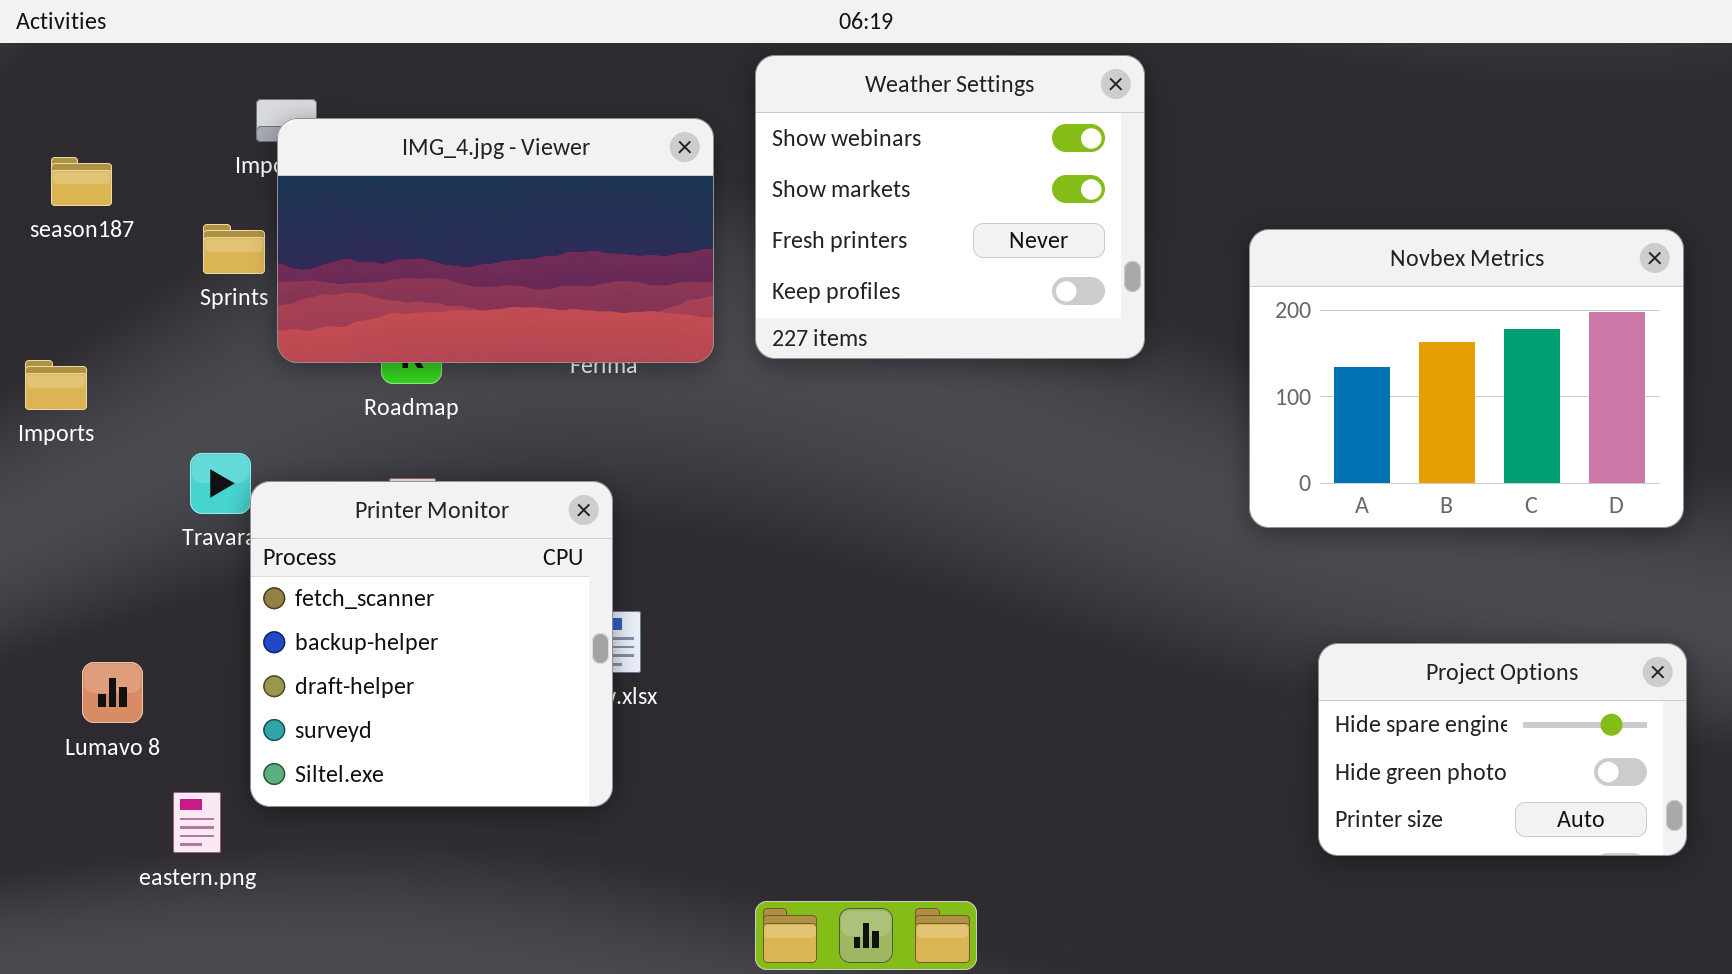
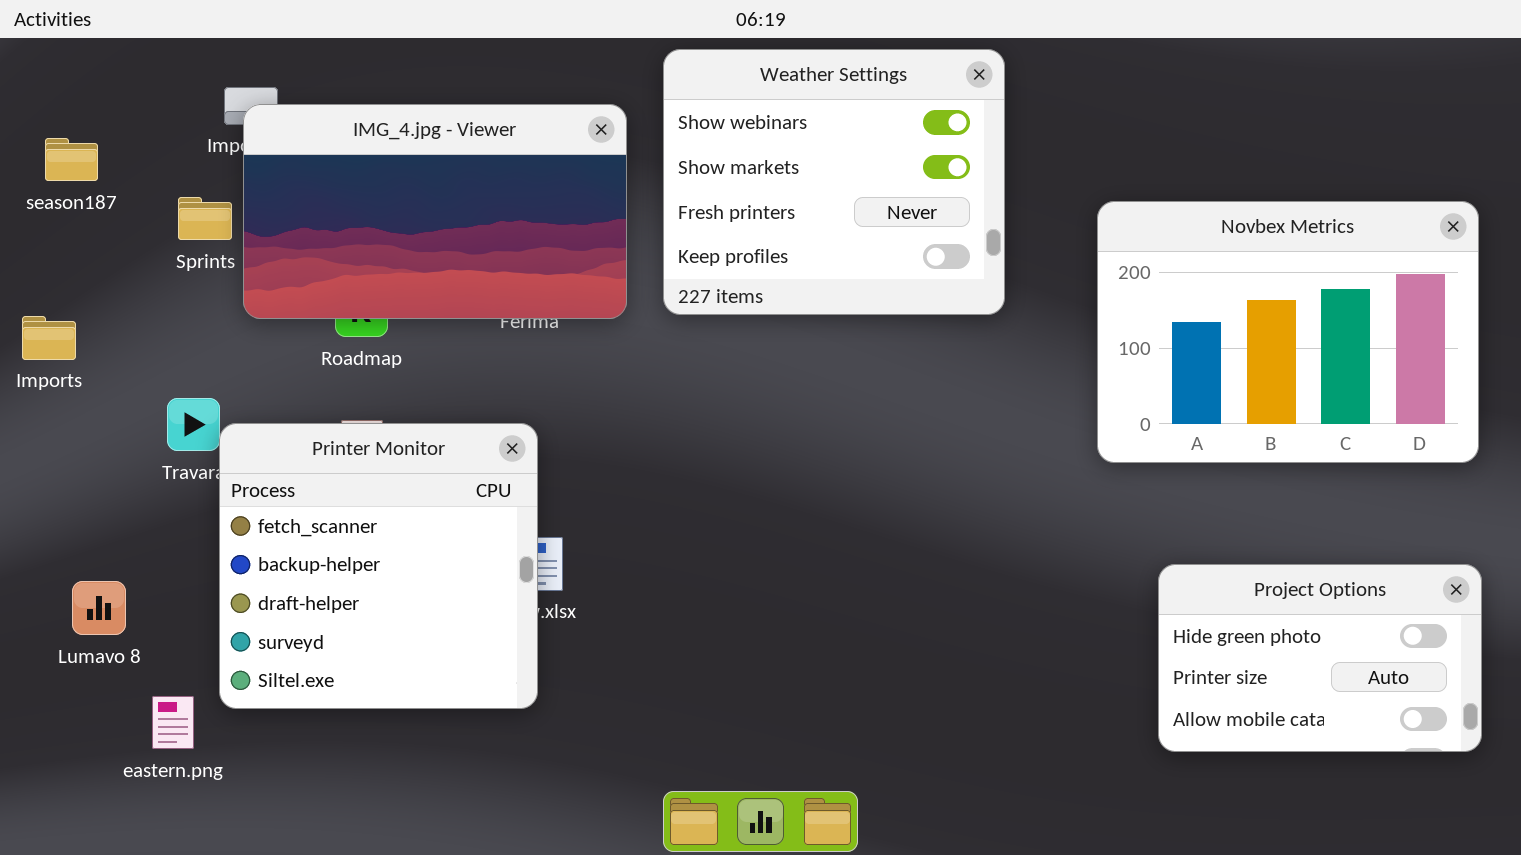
Project Options: [1318,643,1687,856] -> [1158,564,1482,752], scrolled down 1 row

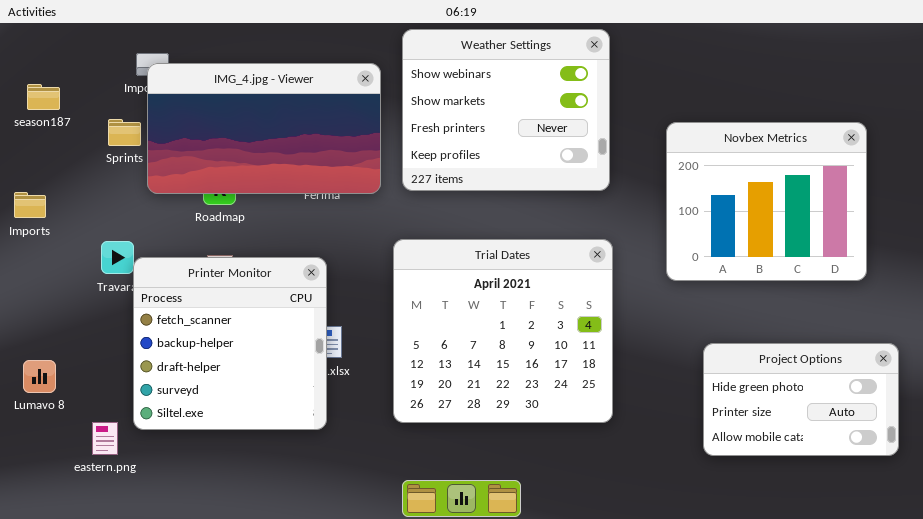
Novbex Metrics: [1097,201,1479,463] -> [666,122,867,281], resized
Trial Dates: none -> [393,239,613,423], opened
Lumavo 8: [72,581,126,635] -> [23,360,56,393], moved

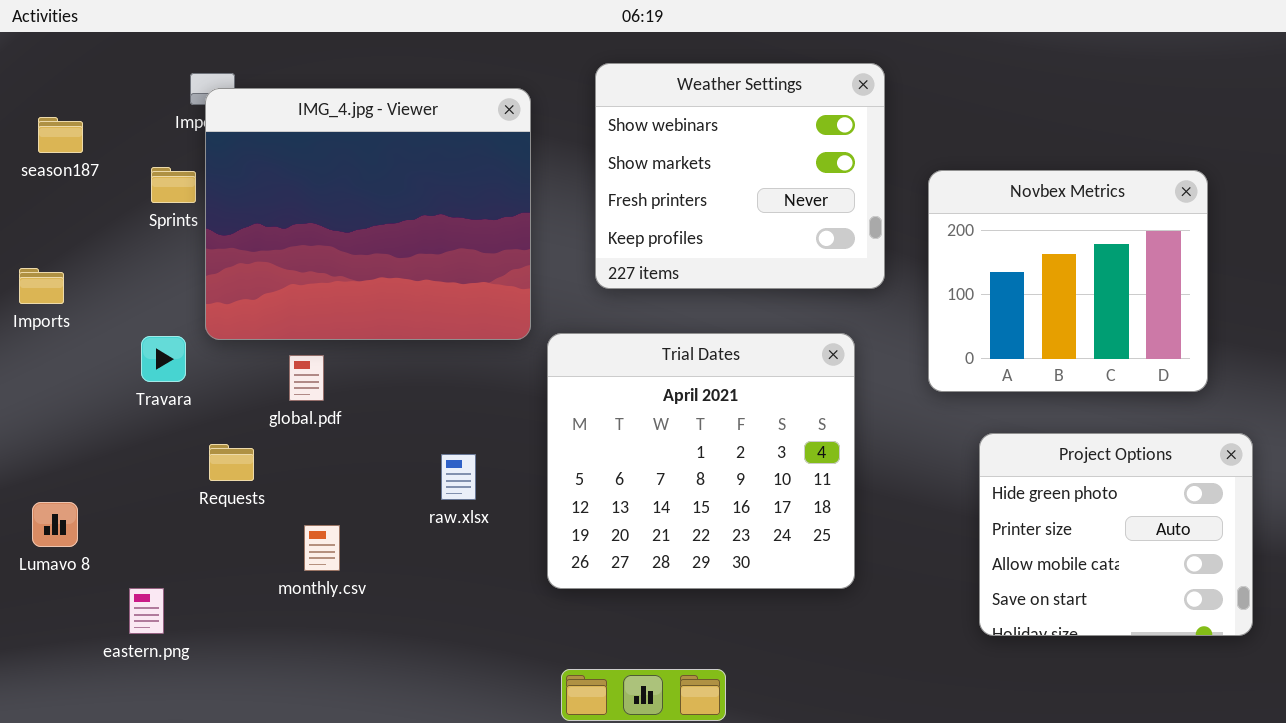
Weather Settings: [402,29,610,191] -> [595,63,885,289], moved
IMG_4.jpg - Viewer: [147,63,381,194] -> [205,88,531,340], resized
Printer Monitor: [133,257,327,430] -> none, closed
Project Options: [703,343,899,456] -> [979,433,1253,636], resized

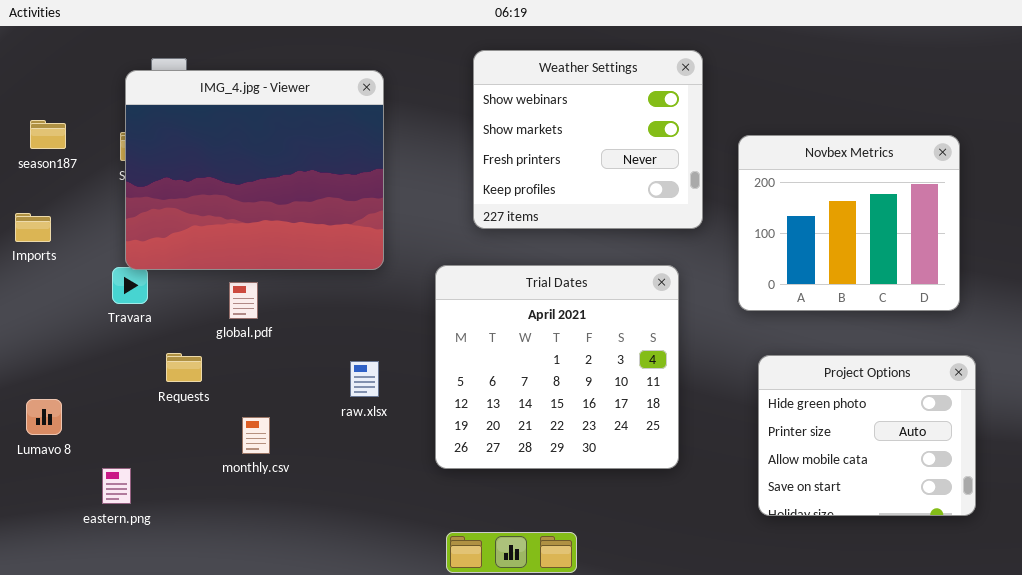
IMG_4.jpg - Viewer: [205,88,531,340] -> [125,70,384,270], moved
season187: [38,117,83,153] -> [30,120,66,149], moved
Project Options: [979,433,1253,636] -> [758,355,976,516], moved

